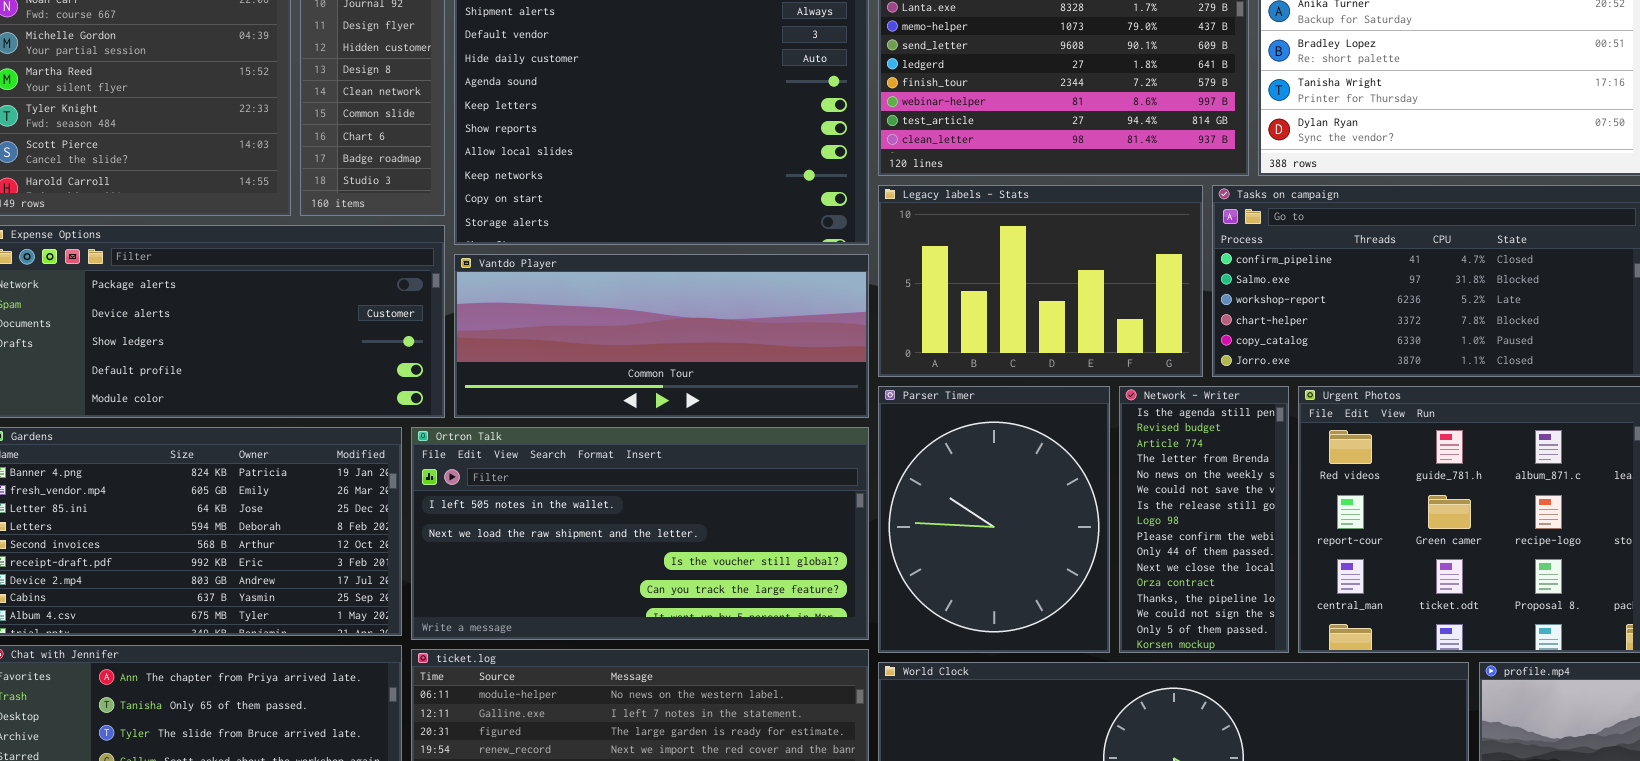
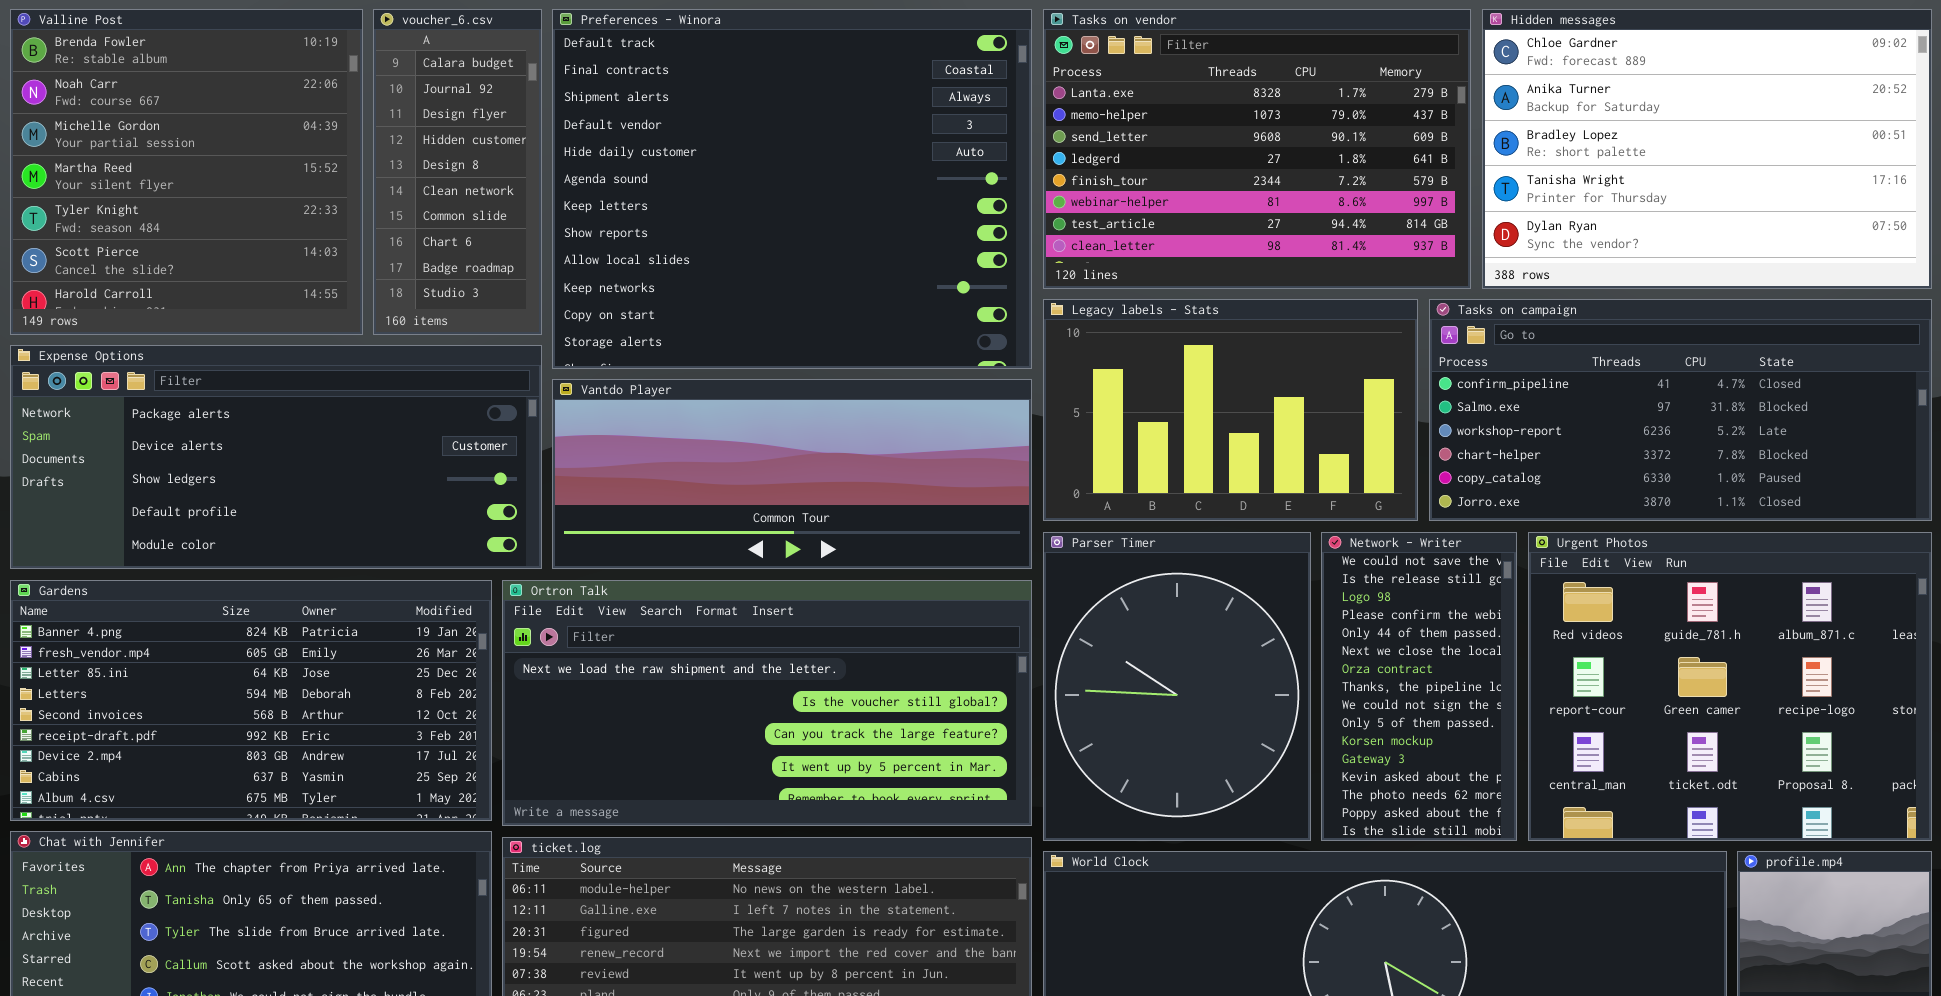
Network - Writer: [1119,386,1289,653] -> [1321,532,1517,841], scrolled down 5 rows
Ortron Talk: [411,427,869,640] -> [502,580,1032,826], scrolled down 1 row

